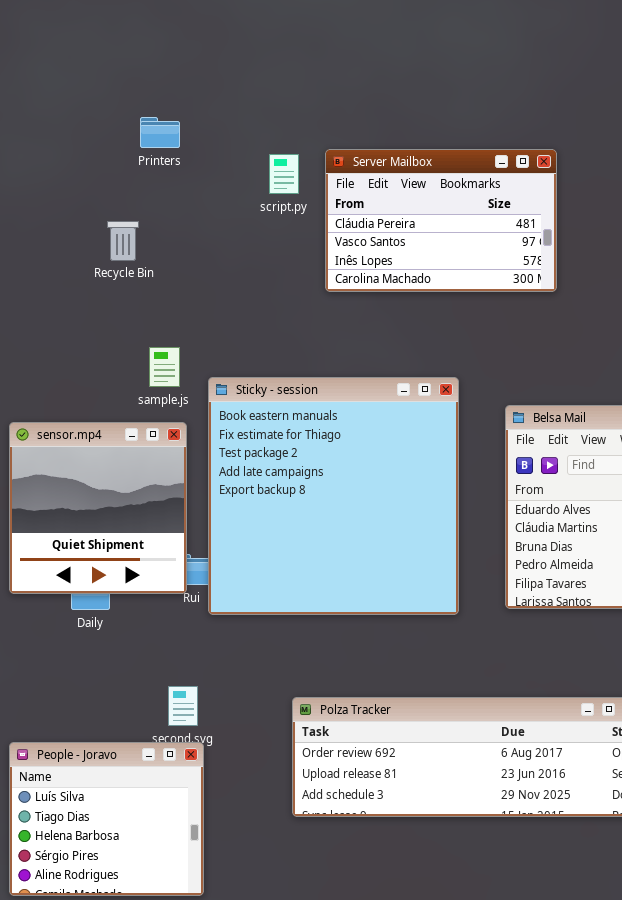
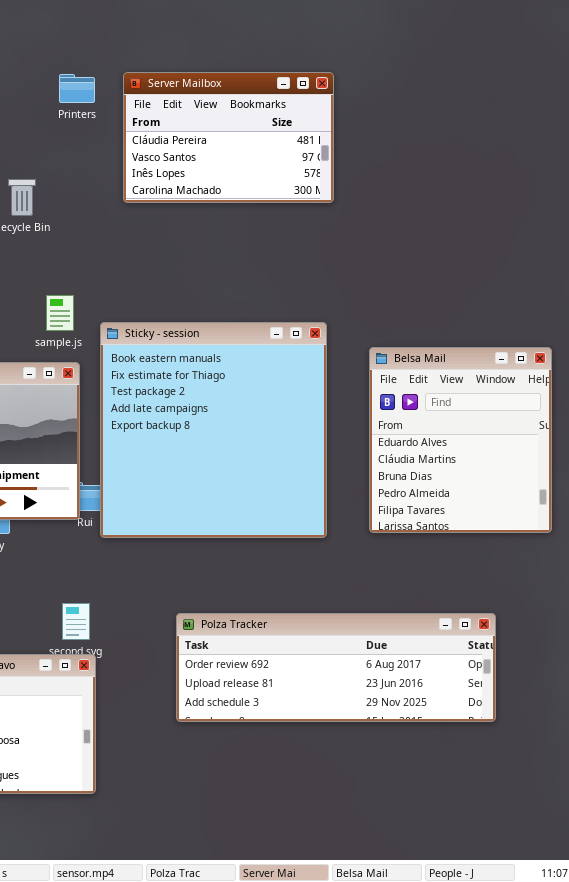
Printers: [140,117,180,148] -> [59,74,95,103], moved
Server Mailbox: [325,149,557,292] -> [123,72,334,203], moved

